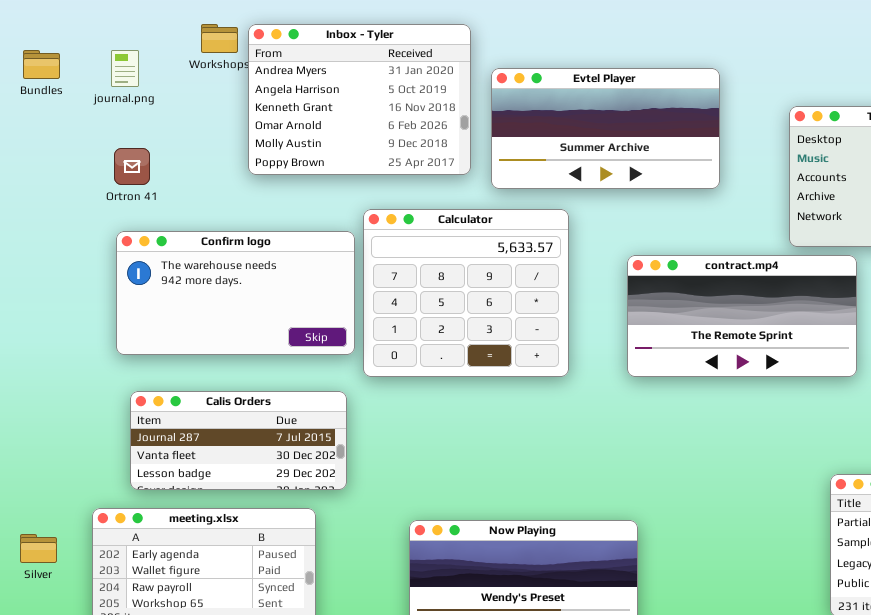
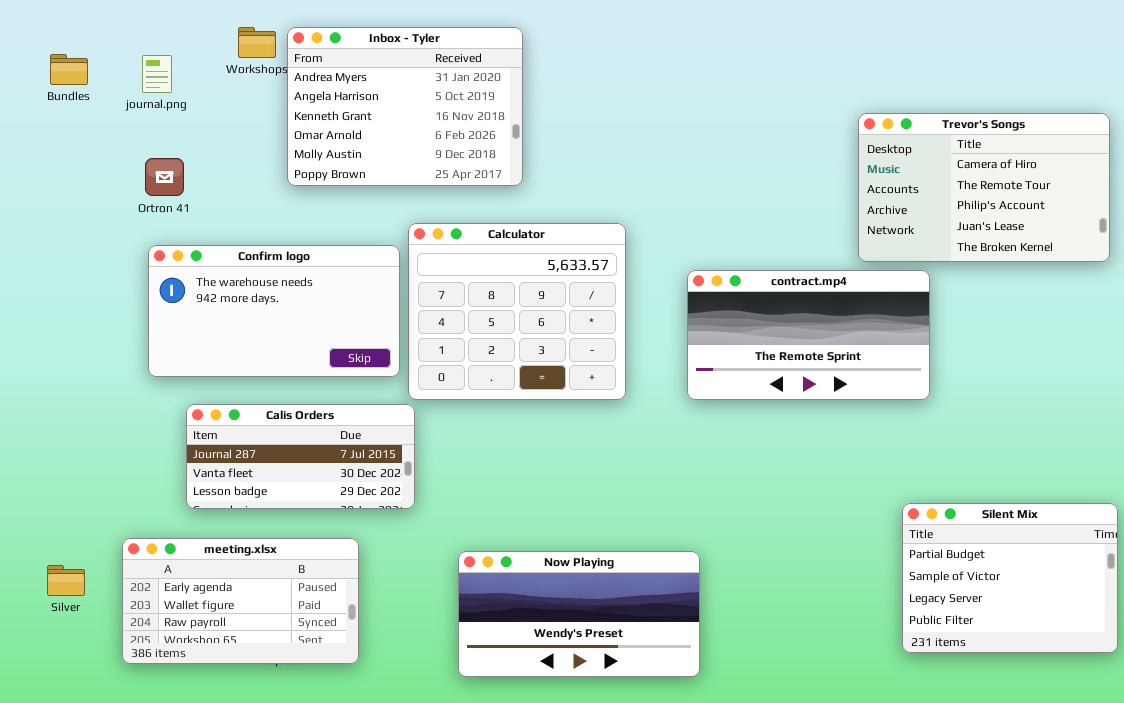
Evtel Player: [491,68,720,189] -> none, closed
Calis Orders: [130,391,347,490] -> [186,404,415,509], moved

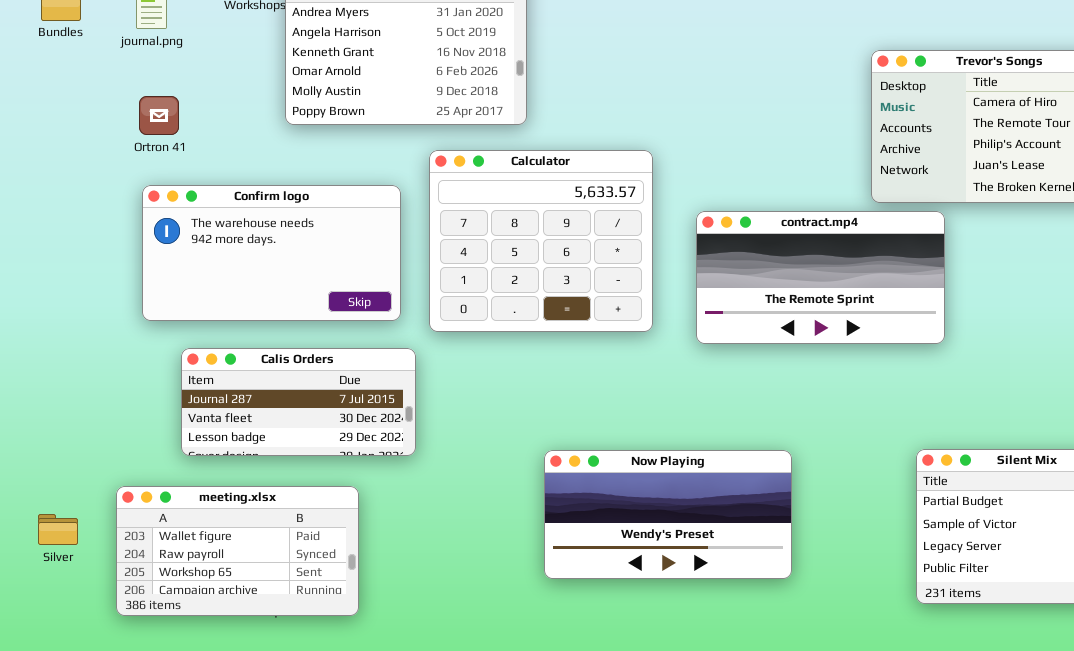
Calculator: [408,223,626,400] -> [429,150,653,332], moved
meeting.xlsx: [122,538,359,664] -> [116,486,359,616], scrolled down 1 row
Now Playing: [458,551,700,677] -> [544,450,792,579], moved

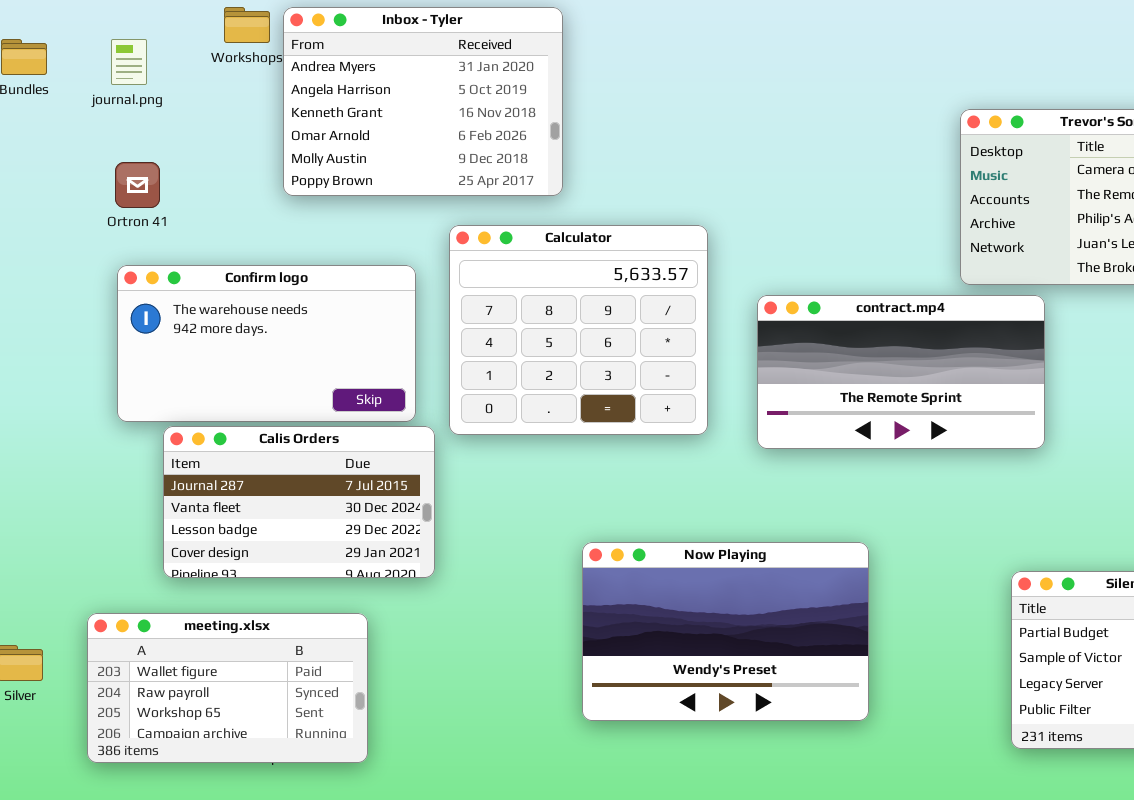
Calis Orders: [181,348,416,456] -> [163,426,435,578], resized
Now Playing: [544,450,792,579] -> [582,542,869,721], resized

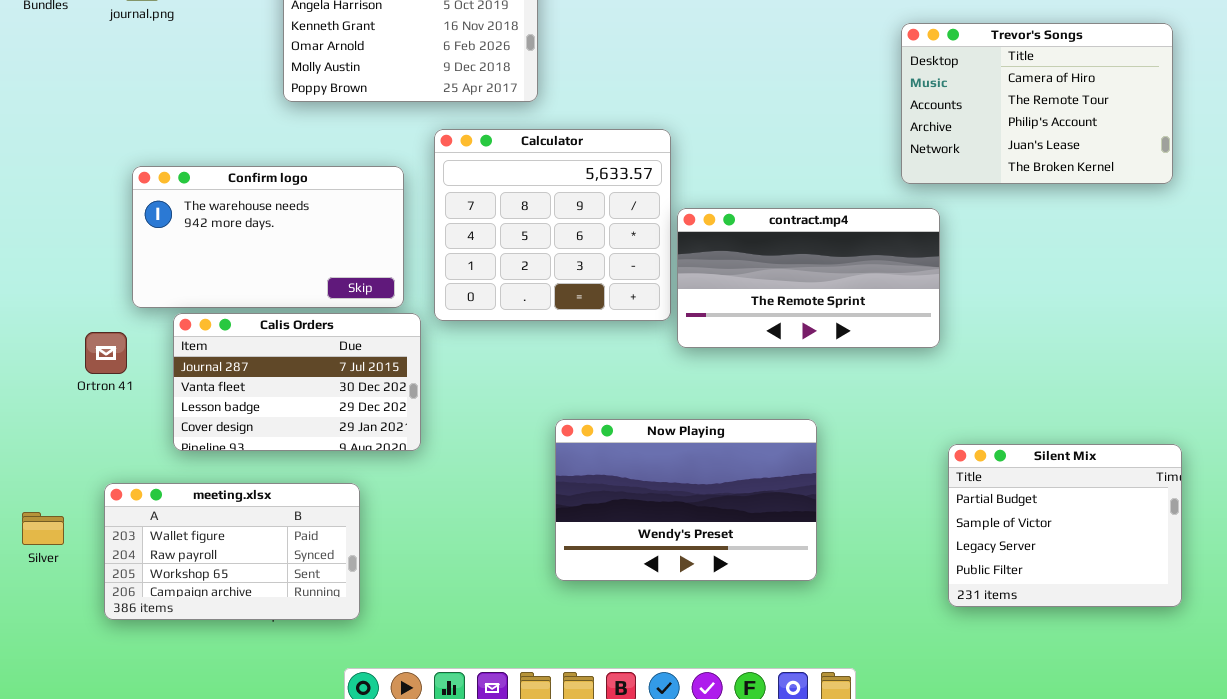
Ortron 41: [115,162,160,208] -> [85,332,127,374], moved
contract.mp4: [757,295,1045,449] -> [677,208,940,348], moved

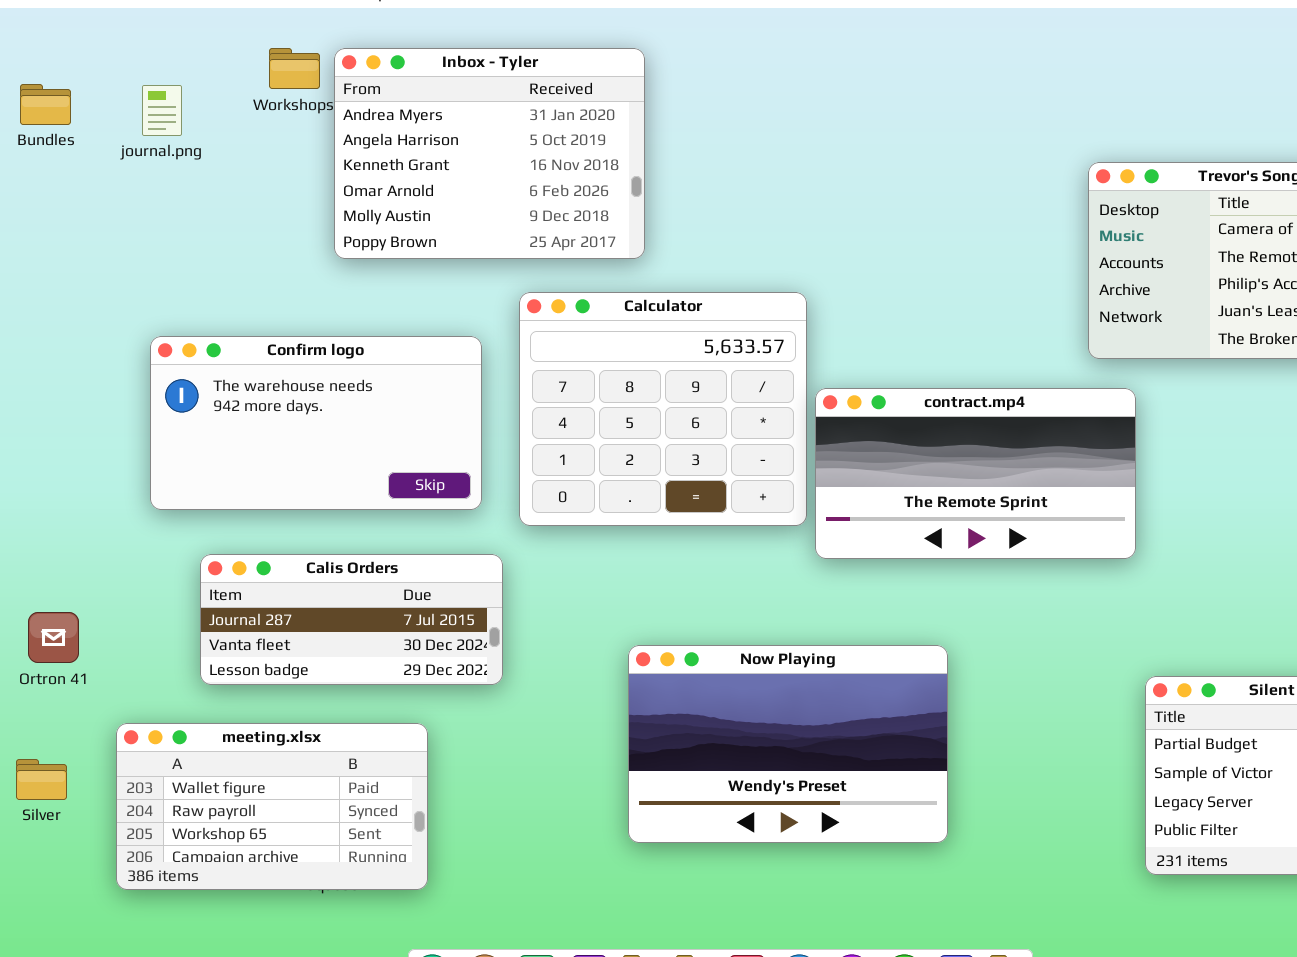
Calis Orders: [173,313,421,451] -> [200,554,503,685], resized
Ortron 41: [85,332,127,374] -> [28,612,79,663], moved
Now Playing: [555,419,817,581] -> [628,645,948,843], moved

